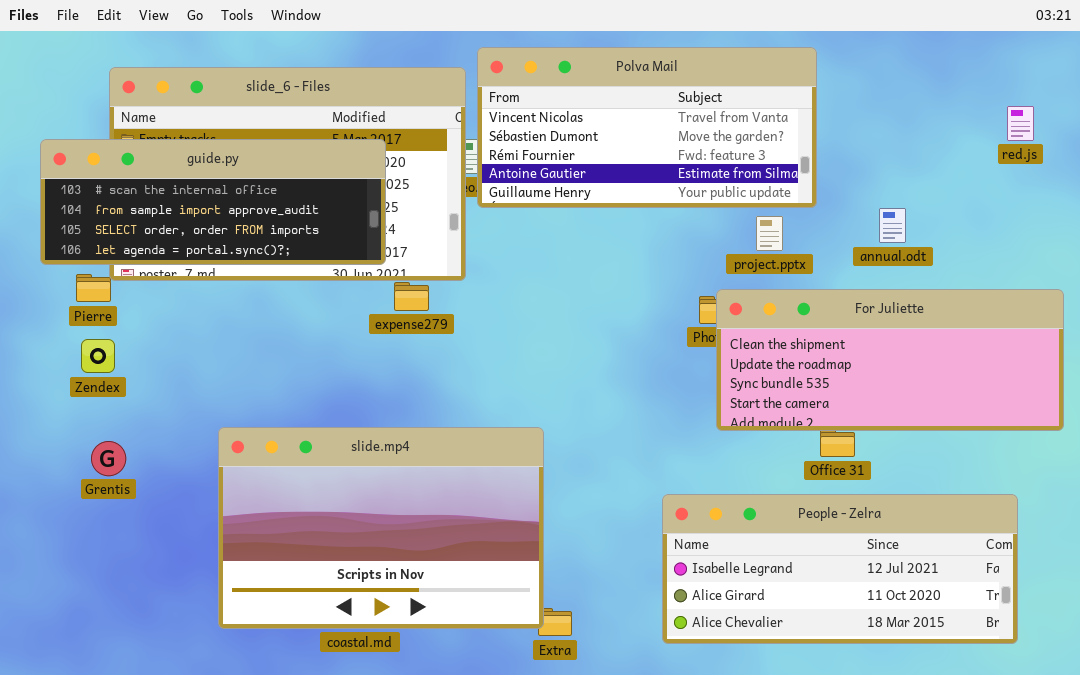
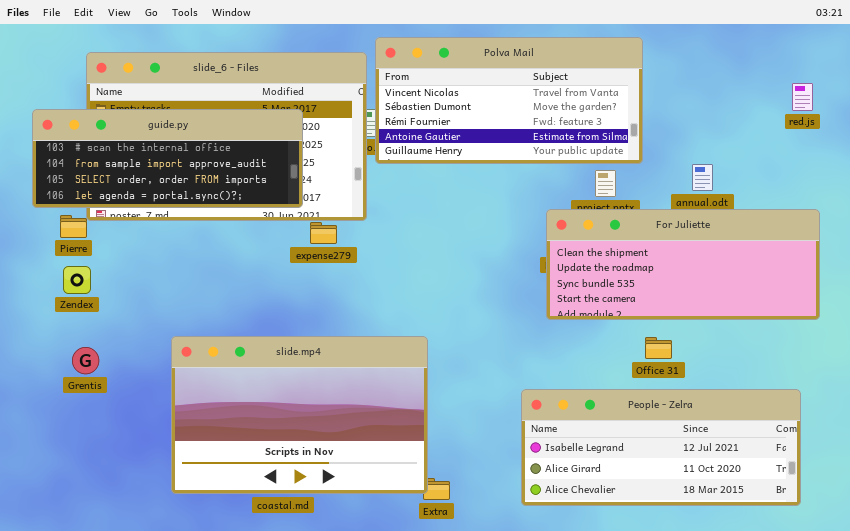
For Juliette: [716,289,1064,431] -> [546,209,820,320], moved

